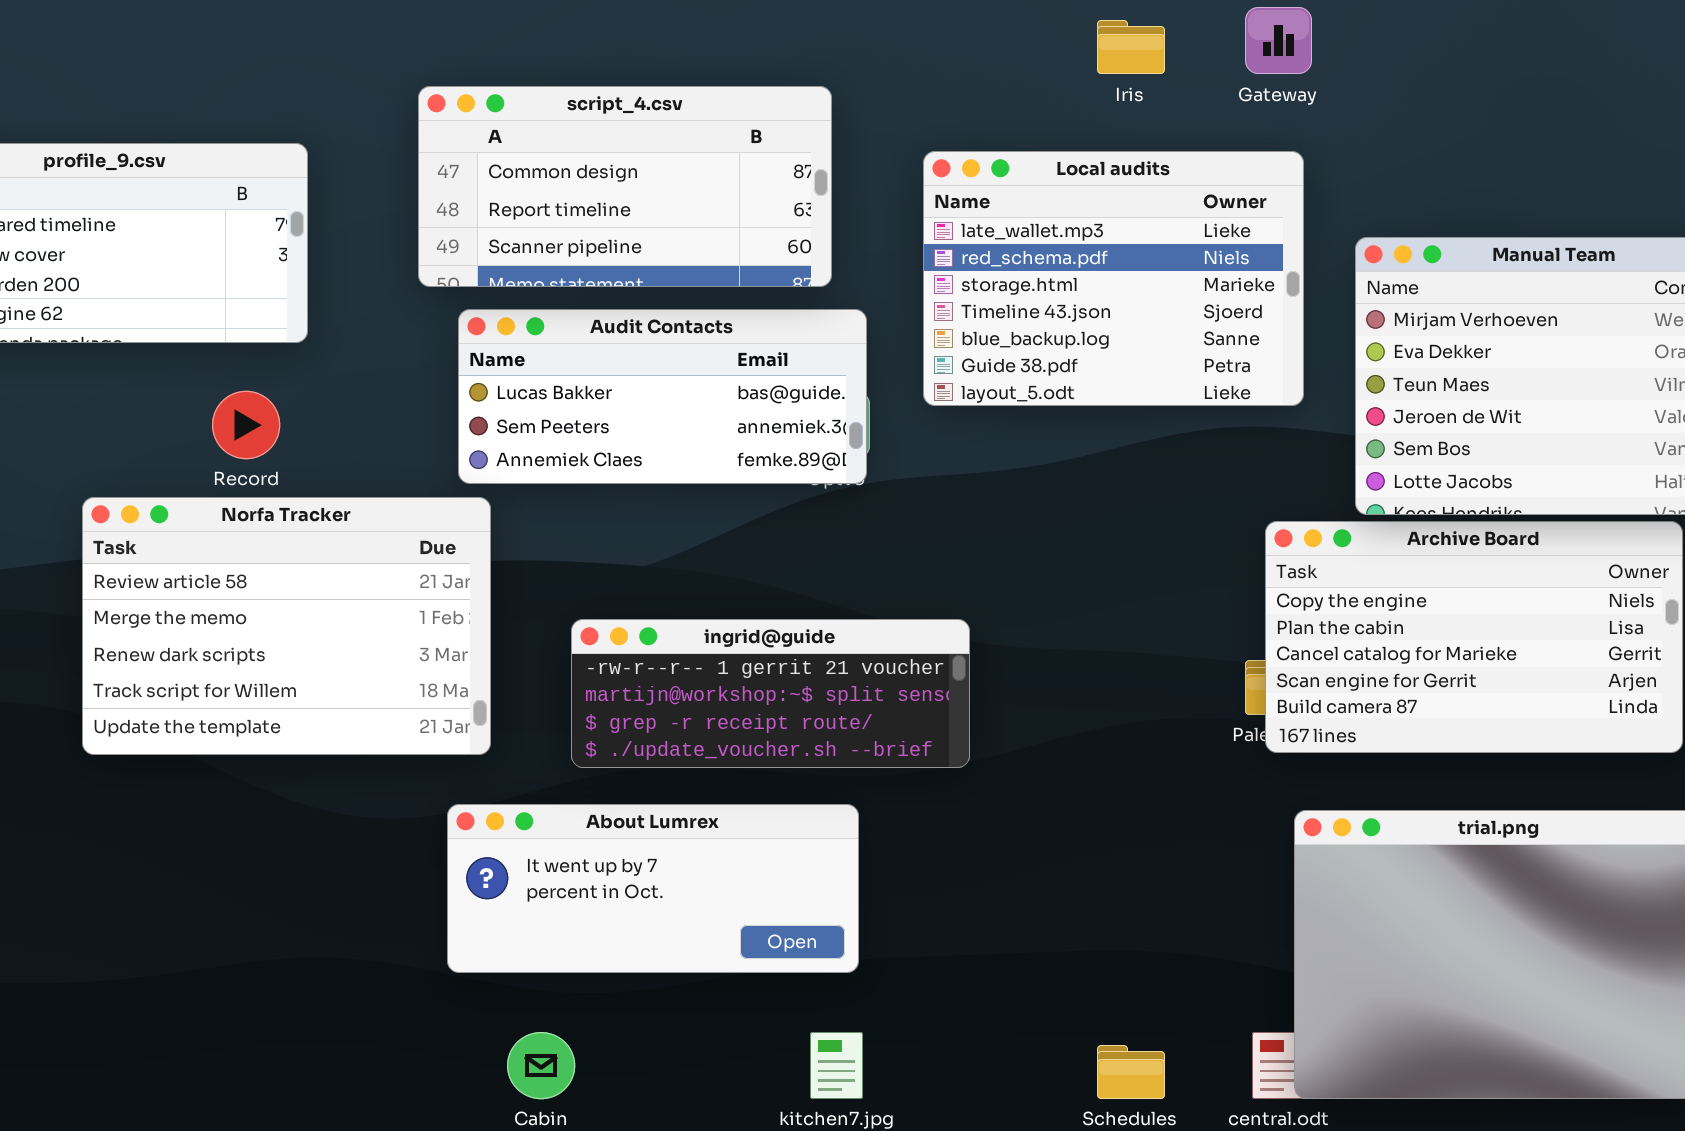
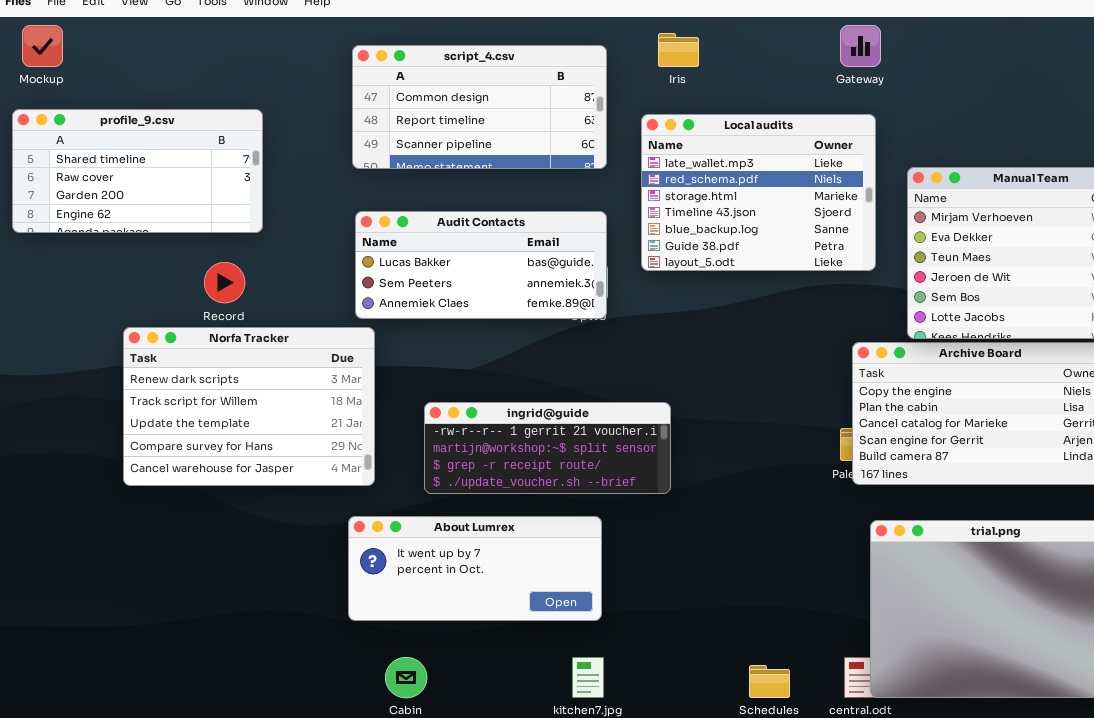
Iris: [1097,20,1165,74] -> [658,33,699,67], moved
script_4.csv: [418,86,832,287] -> [352,45,607,169], moved
Norfa Tracker: [82,497,491,755] -> [123,327,375,486], scrolled down 2 rows

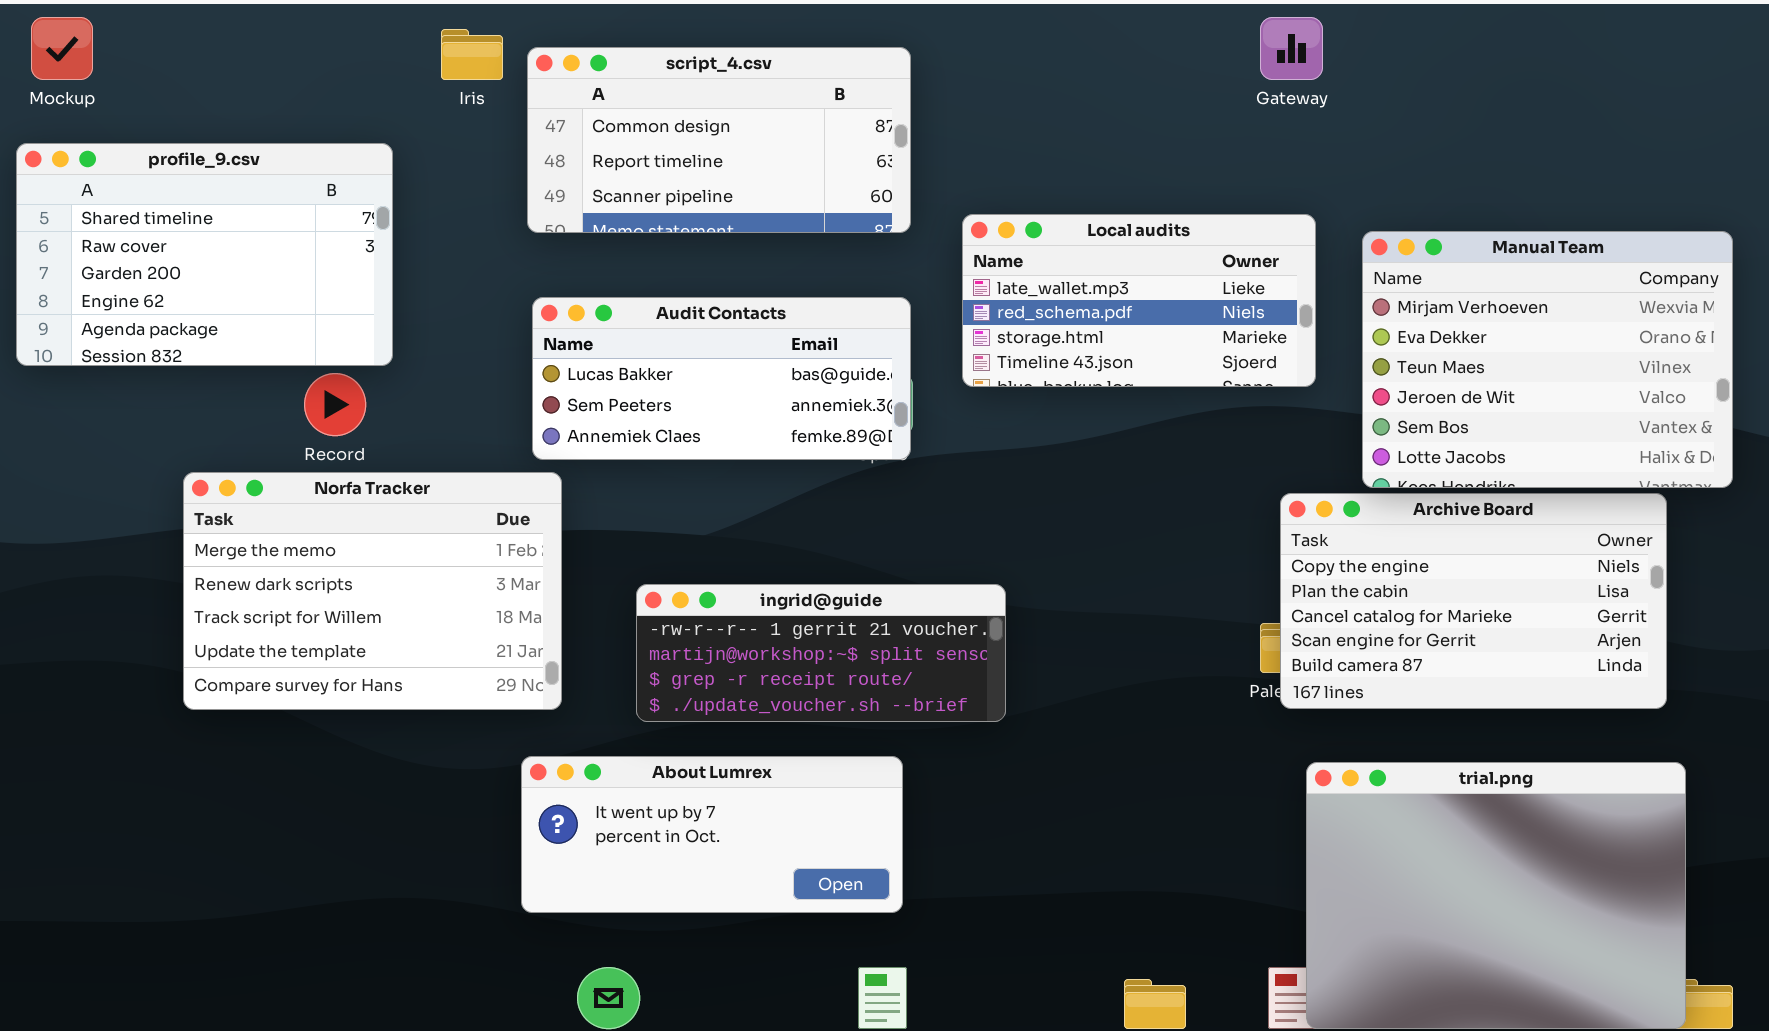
Iris: [658,33,699,67] -> [441,29,503,80], moved
profile_9.csv: [12,109,263,233] -> [16,143,393,366], resized
Local audits: [641,114,876,271] -> [962,214,1316,387], resized
Norfa Tracker: [123,327,375,486] -> [183,472,562,710], scrolled up 1 row

